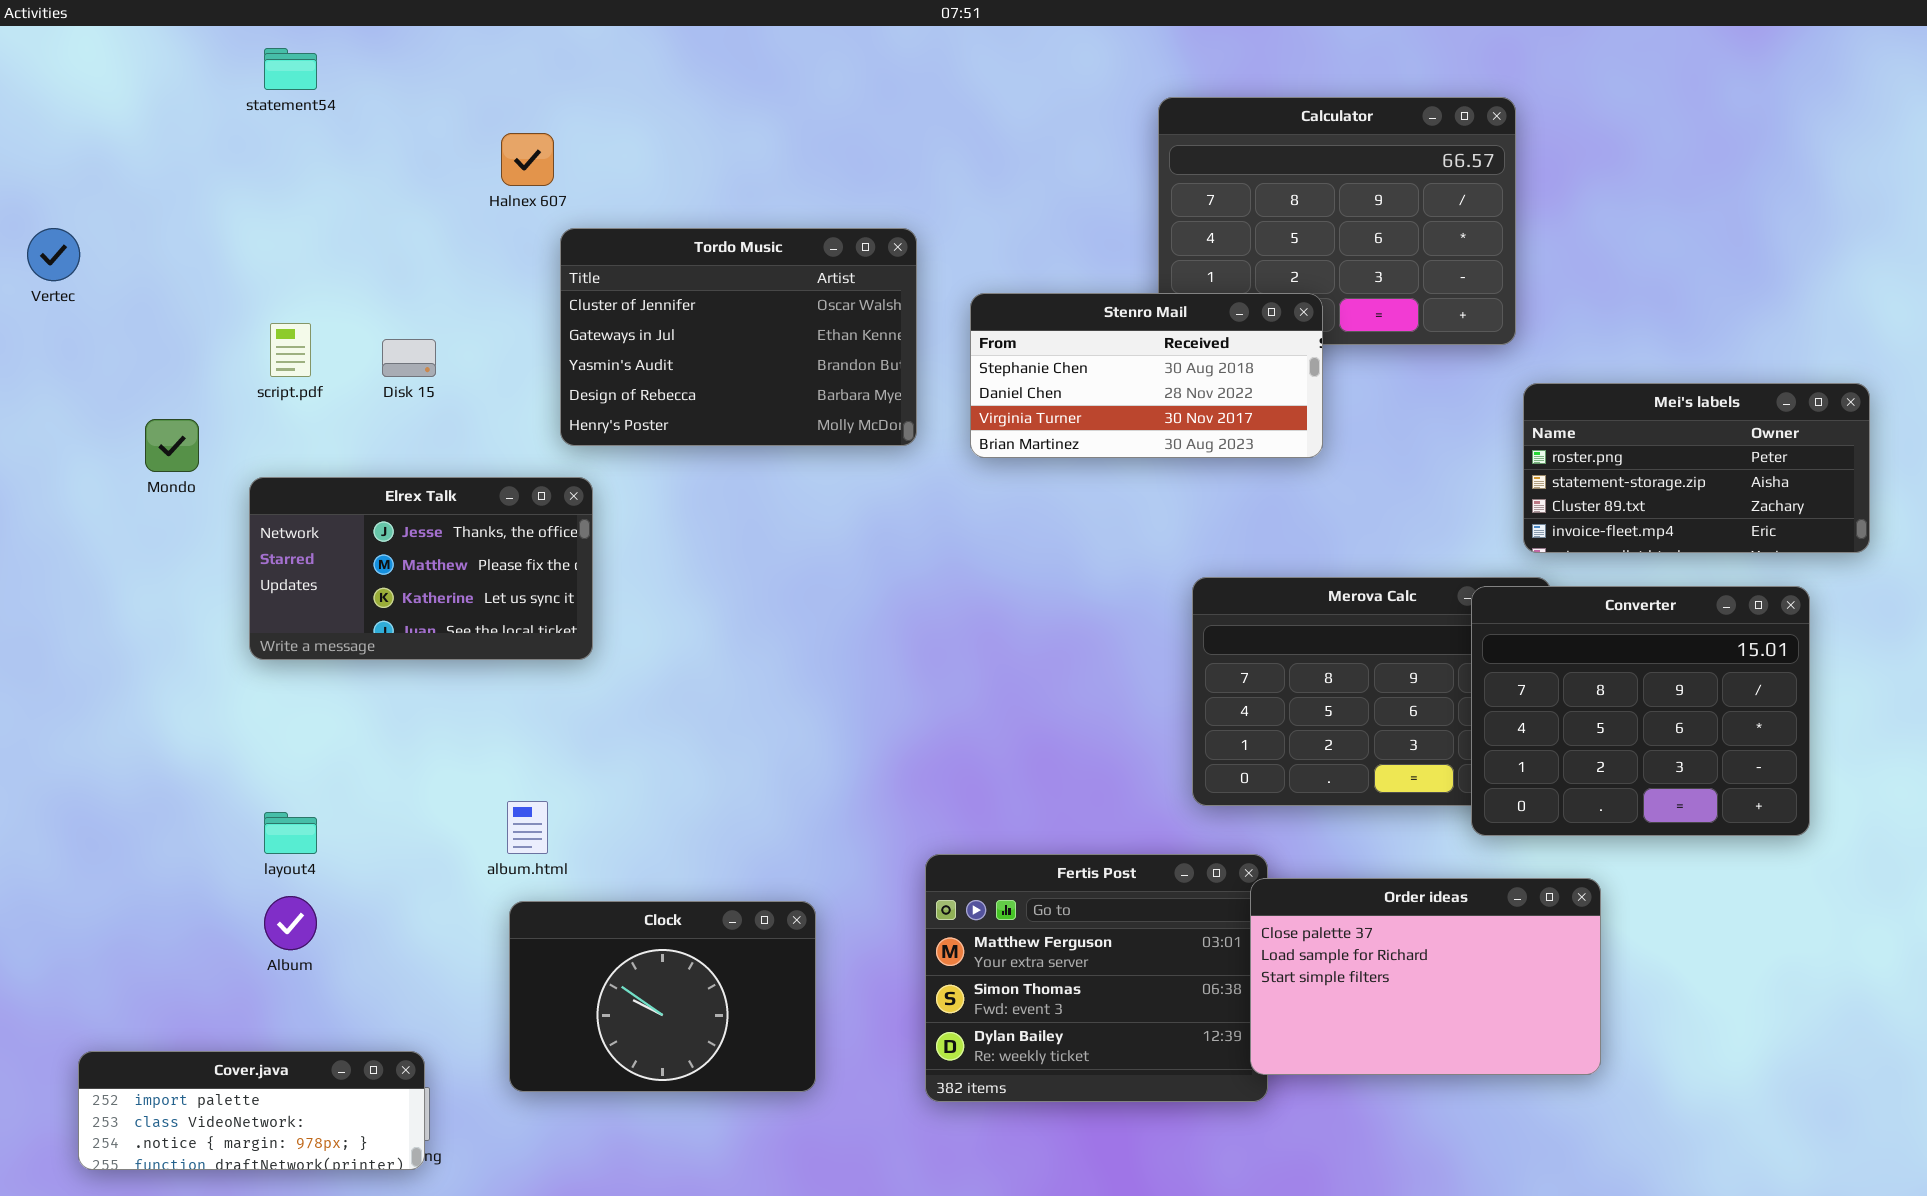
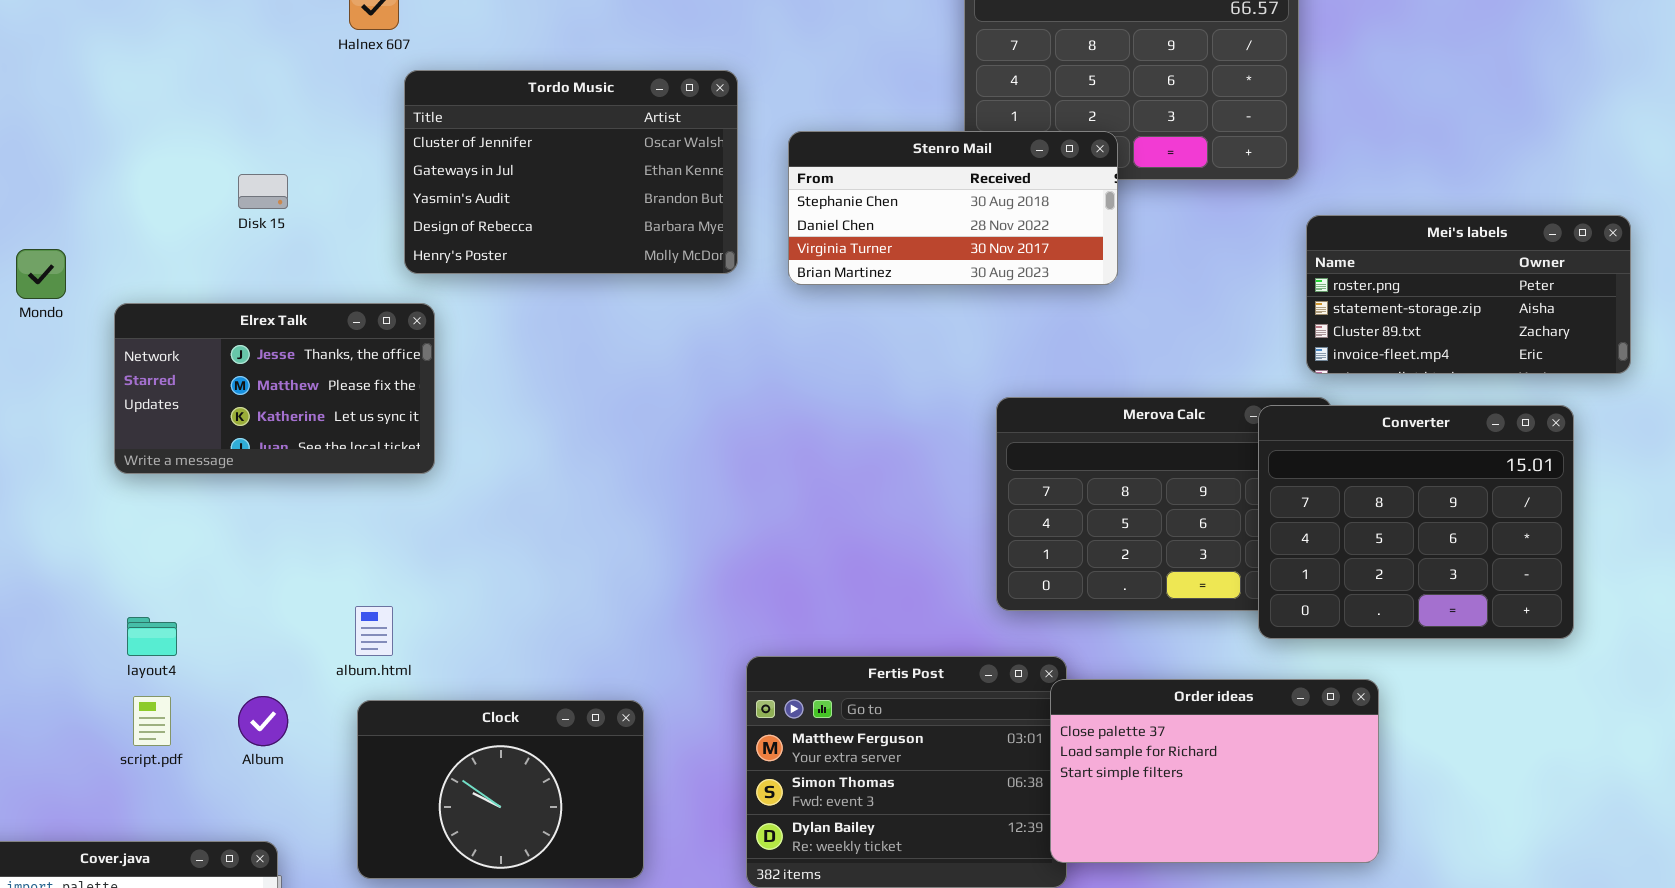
script.pdf: [270,323,311,377] -> [133,696,171,746], moved
Album: [264,896,317,950] -> [238,696,288,746], moved

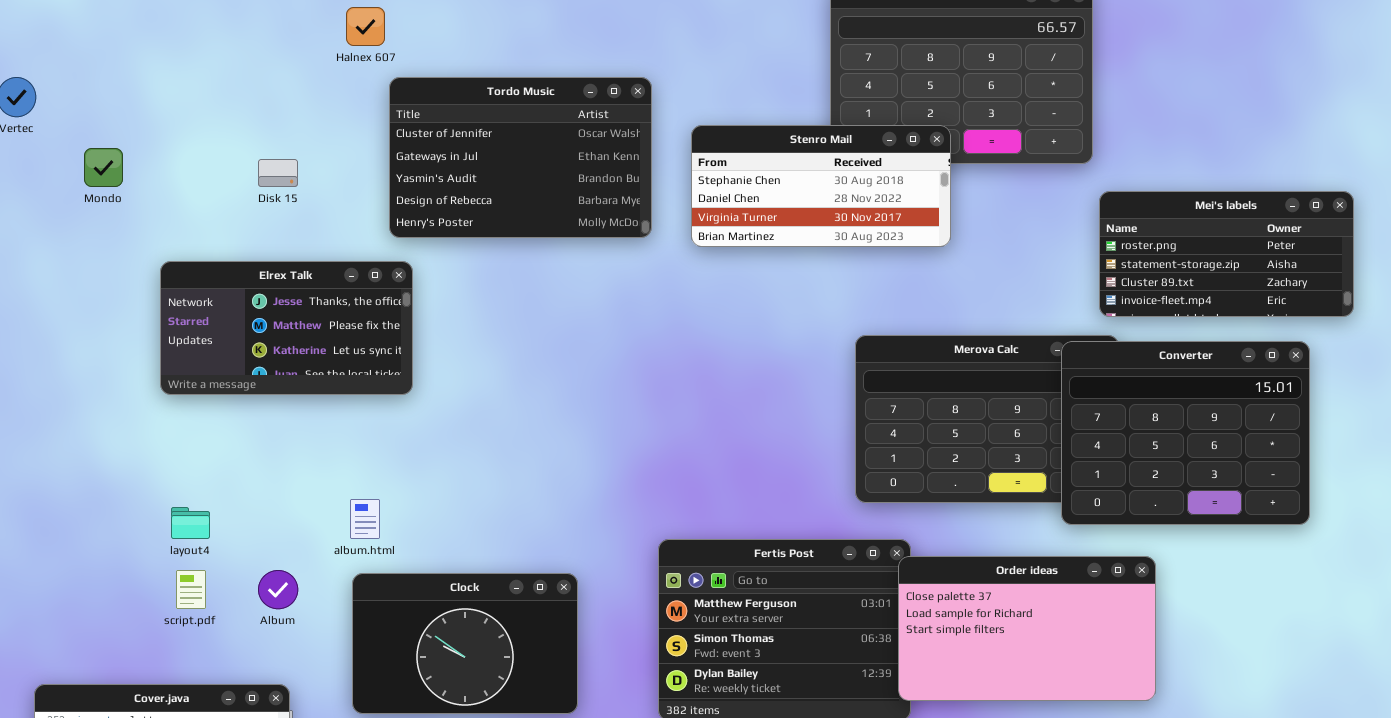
Mondo: [16,249,66,299] -> [84,148,123,187], moved

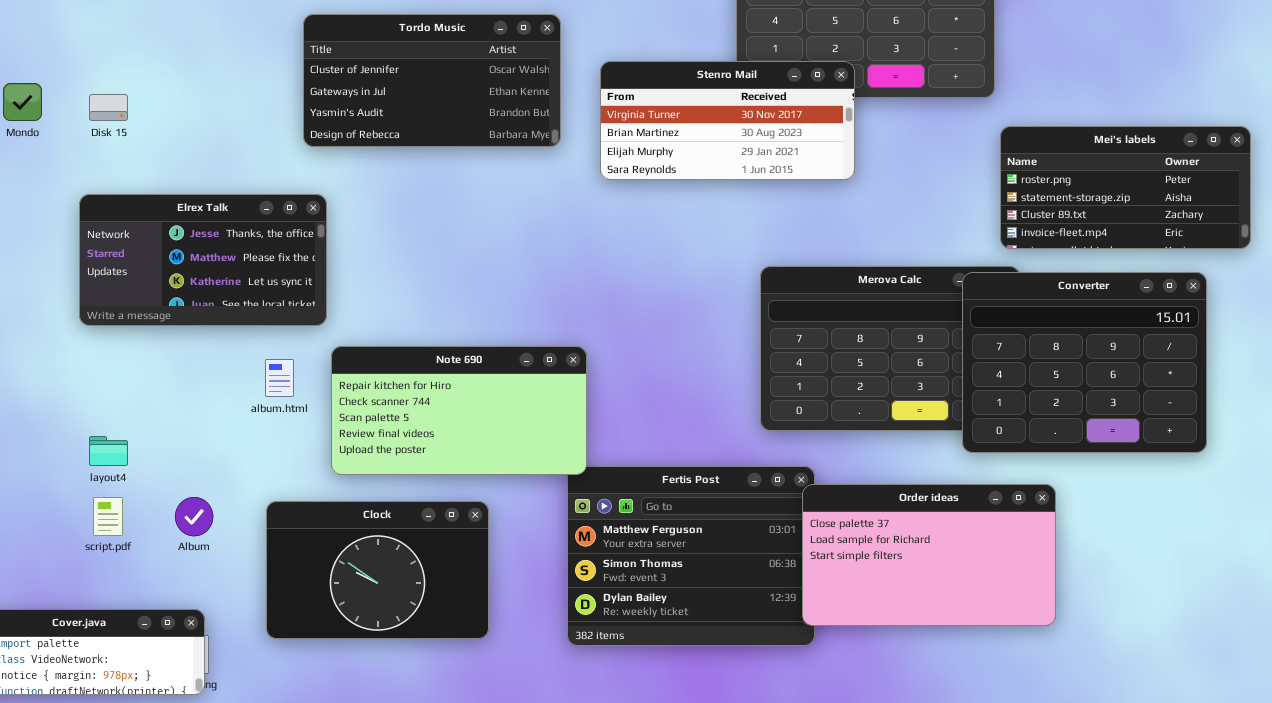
Tordo Music: [389,77,652,238] -> [303,14,561,147], resized
Stenro Mail: [691,125,951,247] -> [600,61,855,180], scrolled down 2 rows
Disk 15: [258,159,298,187] -> [89,94,128,121], moved
Note 690: none -> [331,346,587,475], opened
album.html: [350,499,380,539] -> [265,359,294,397], moved

